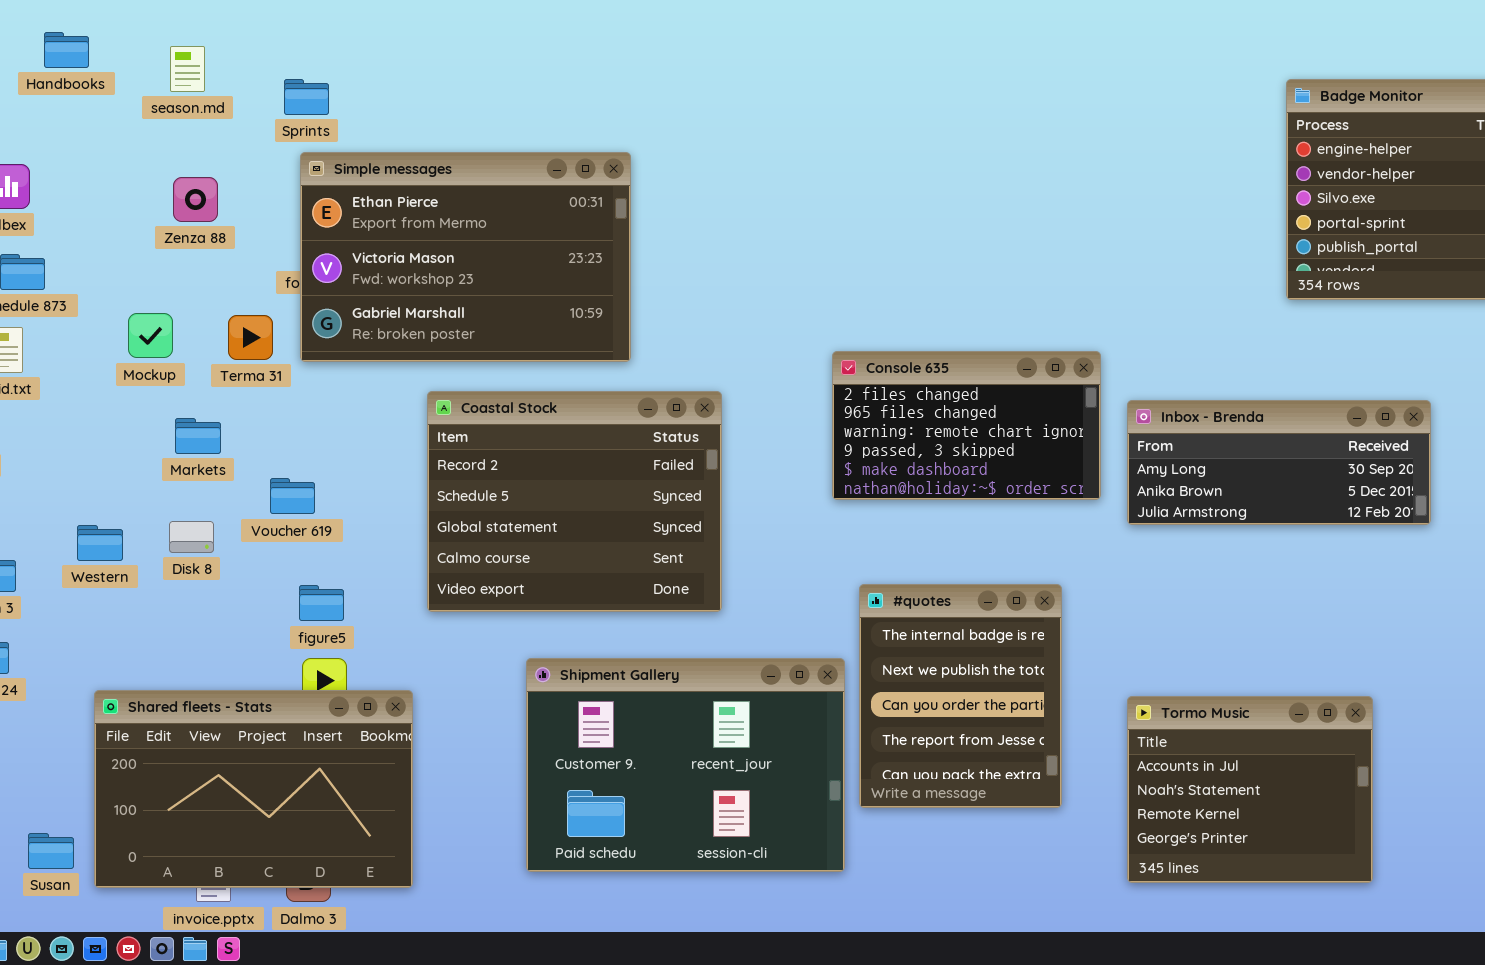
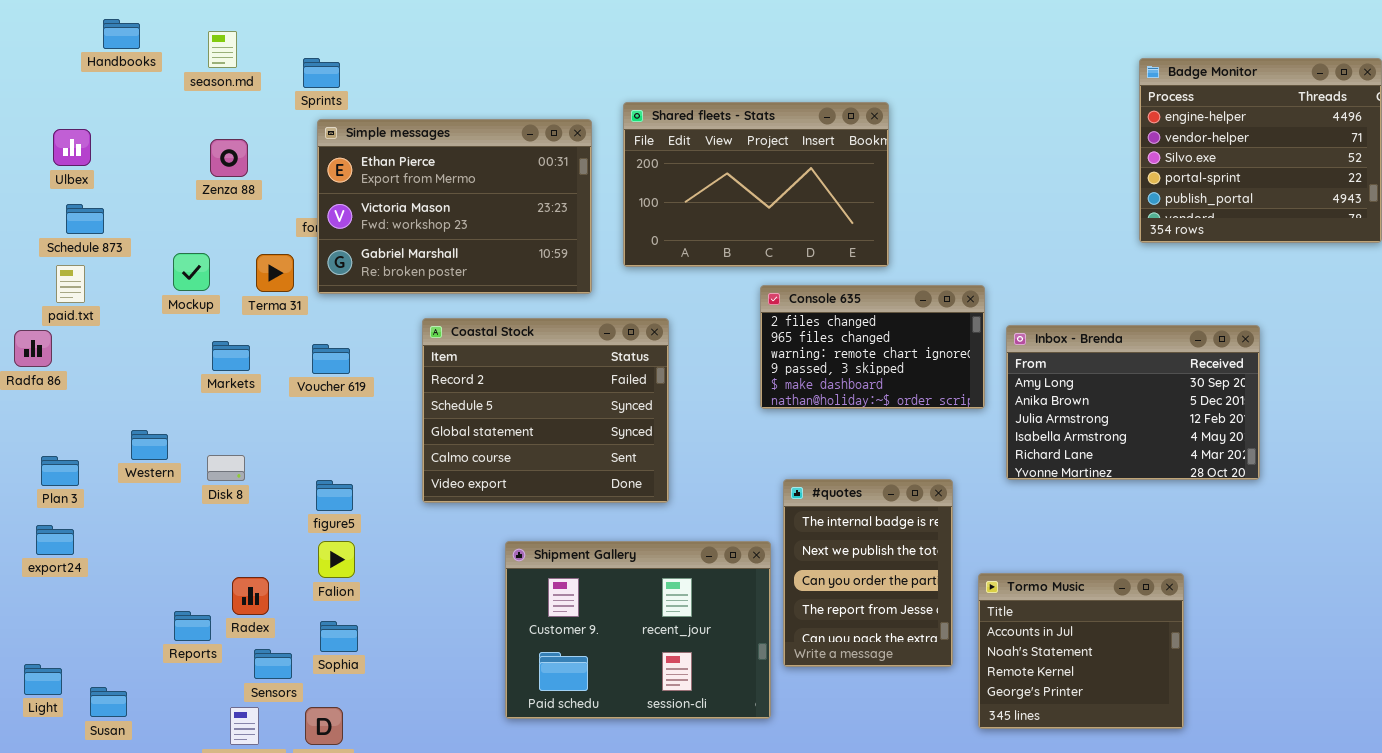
Inbox - Brenda: [1127,400,1431,525] -> [1006,325,1260,480], resized
Voucher 619: [270,478,315,514] -> [312,344,350,374], moved
Disk 8: [169,521,214,553] -> [207,455,245,481], moved
Shared fleets - Stats: [94,690,413,888] -> [623,102,889,267], moved
Tormo Music: [1127,696,1373,883] -> [978,573,1184,729], moved

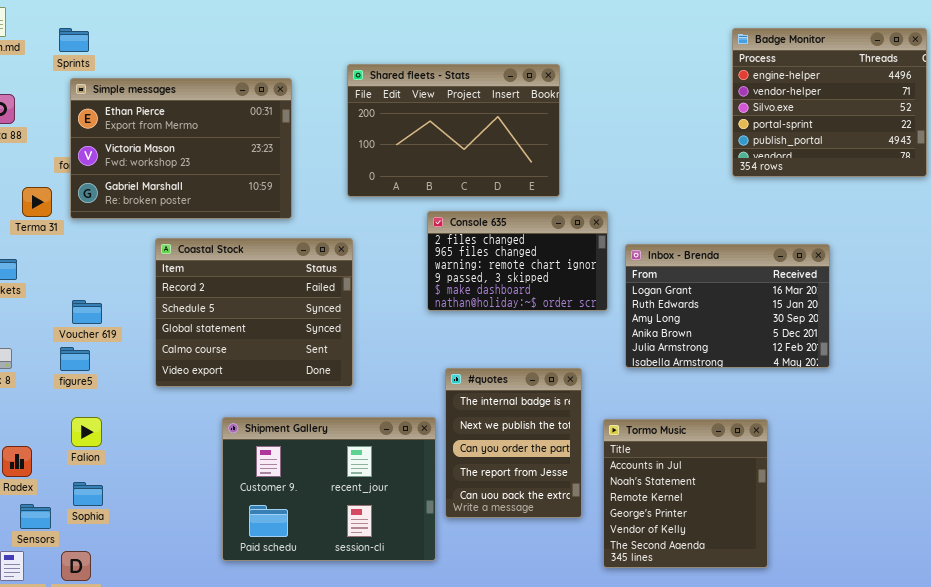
Shared fleets - Stats: [623,102,889,267] -> [347,64,560,197], moved
Inbox - Brenda: [1006,325,1260,480] -> [625,244,830,368], scrolled up 2 rows
Voucher 619: [312,344,350,374] -> [72,300,102,324], moved
figure5: [316,480,353,511] -> [60,347,90,371], moved
Tormo Music: [978,573,1184,729] -> [603,419,768,568], resized

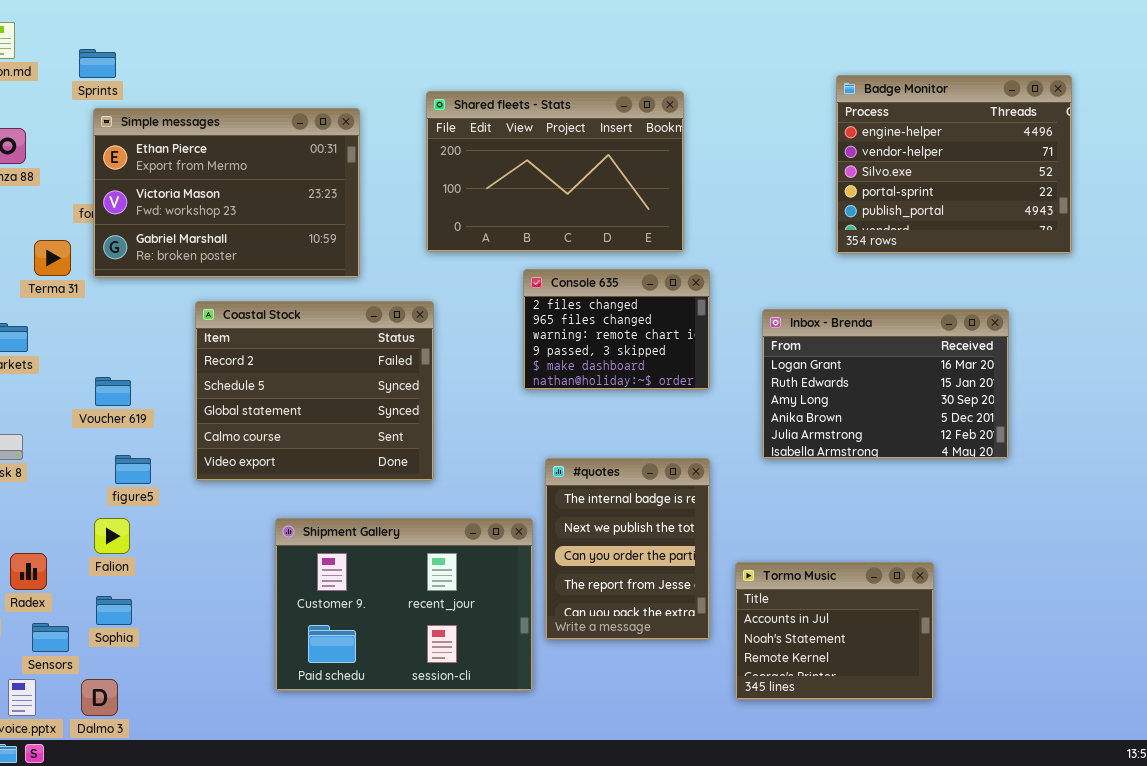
Badge Monitor: [732,28,927,177] -> [836,75,1072,254], moved
Console 635: [427,211,608,311] -> [523,269,710,390], resized
figure5: [60,347,90,371] -> [115,455,151,484], moved
Tormo Music: [603,419,768,568] -> [735,562,934,700], resized

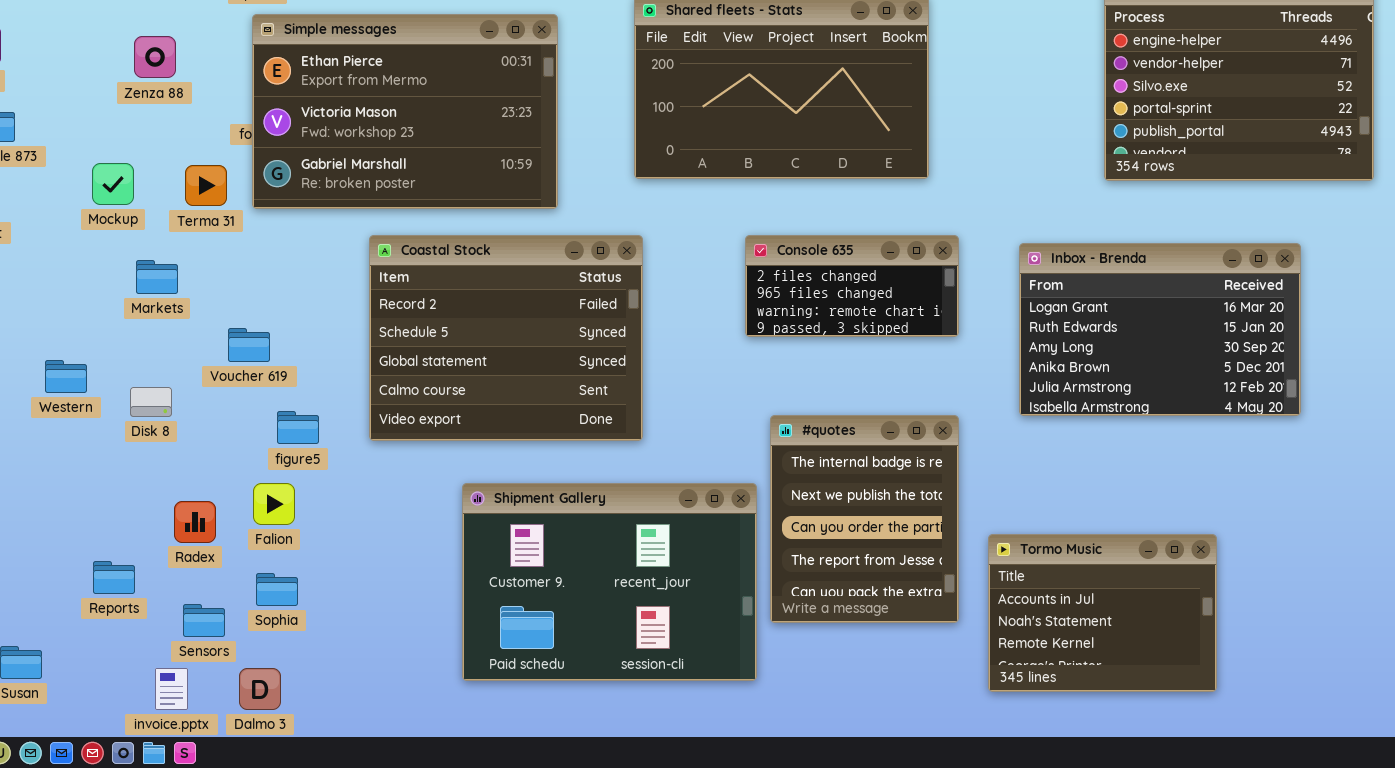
Console 635: [523,269,710,390] -> [745,235,959,337], resized
Voucher 619: [95,377,131,406] -> [228,328,270,362], moved
Radex: [10,553,47,590] -> [174,501,216,543], moved

